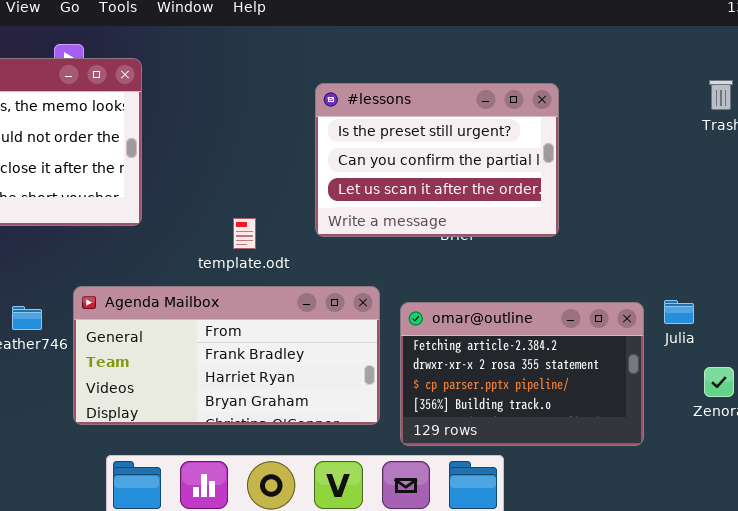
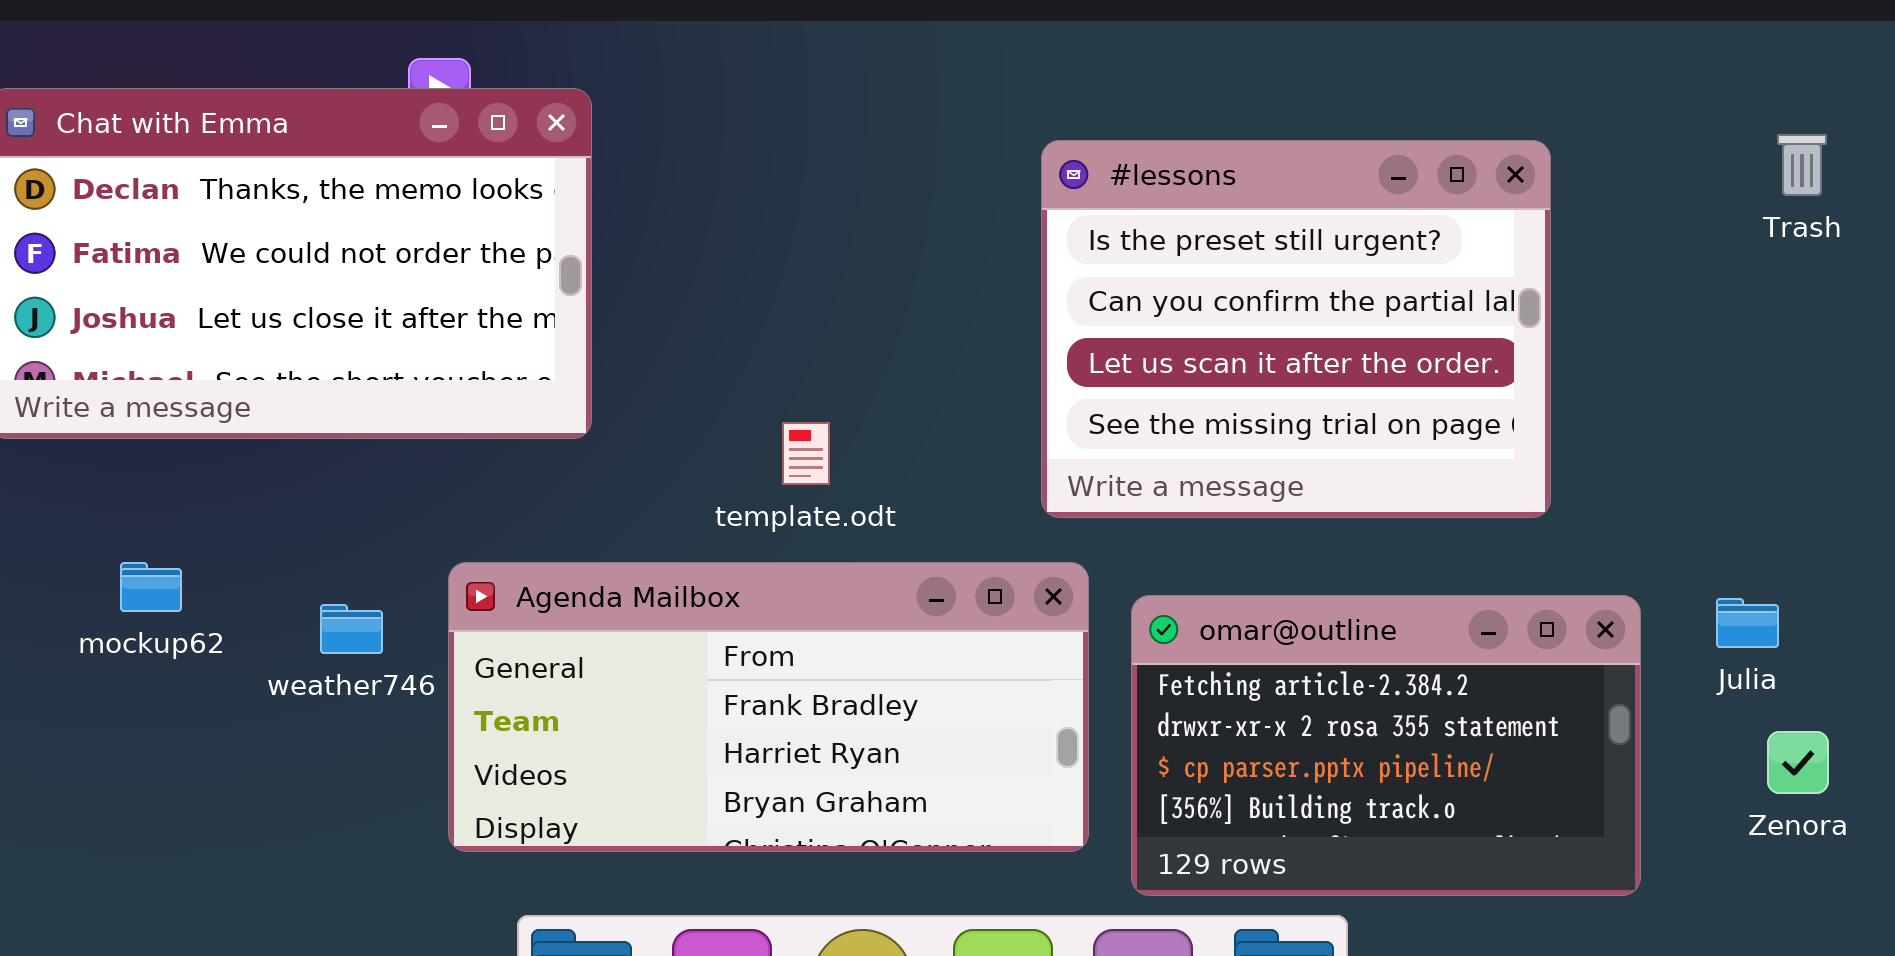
#lessons: [315,83,559,237] -> [1041,140,1551,518], moved, resized
Julia: [664,300,694,324] -> [1716,598,1779,648], moved

